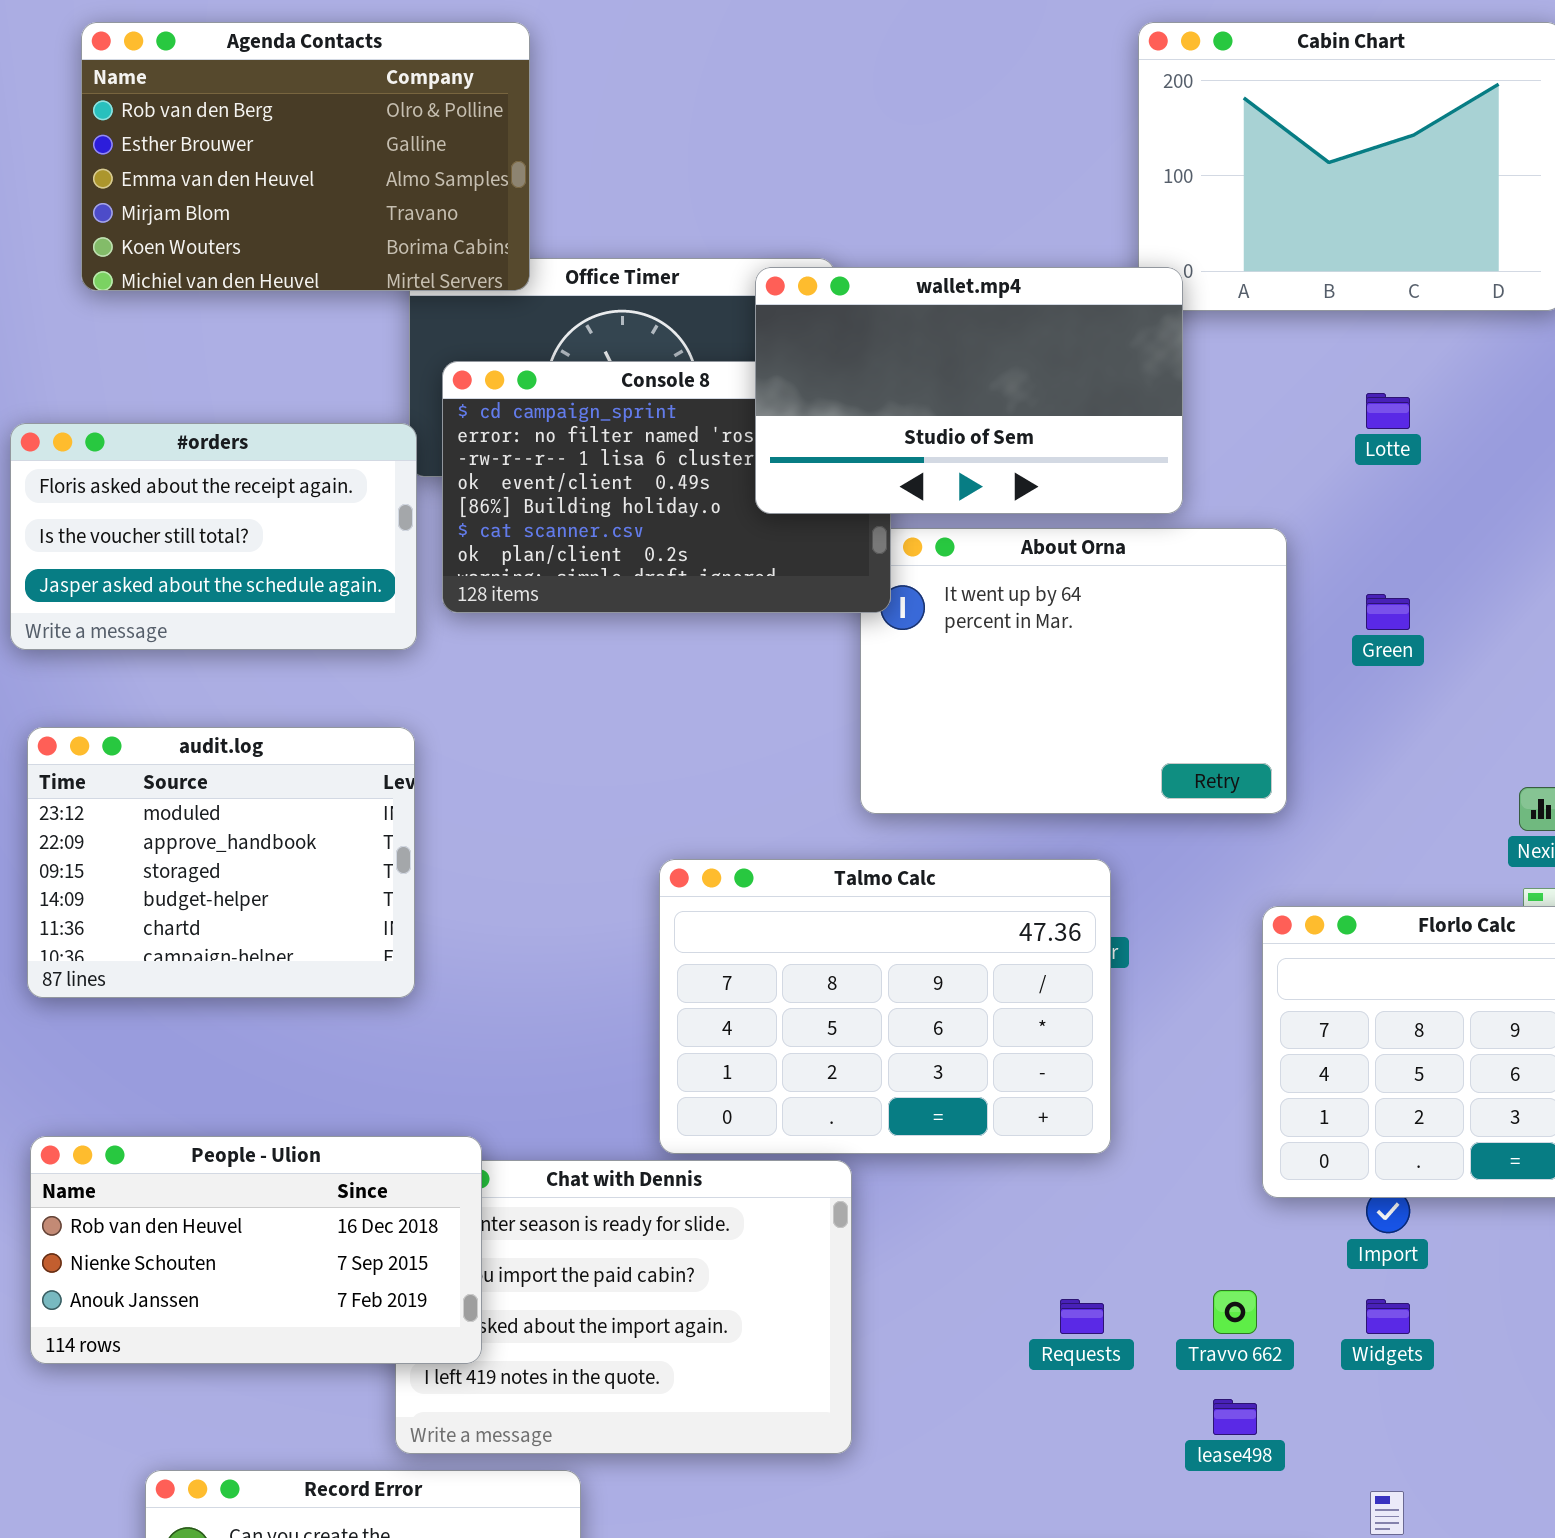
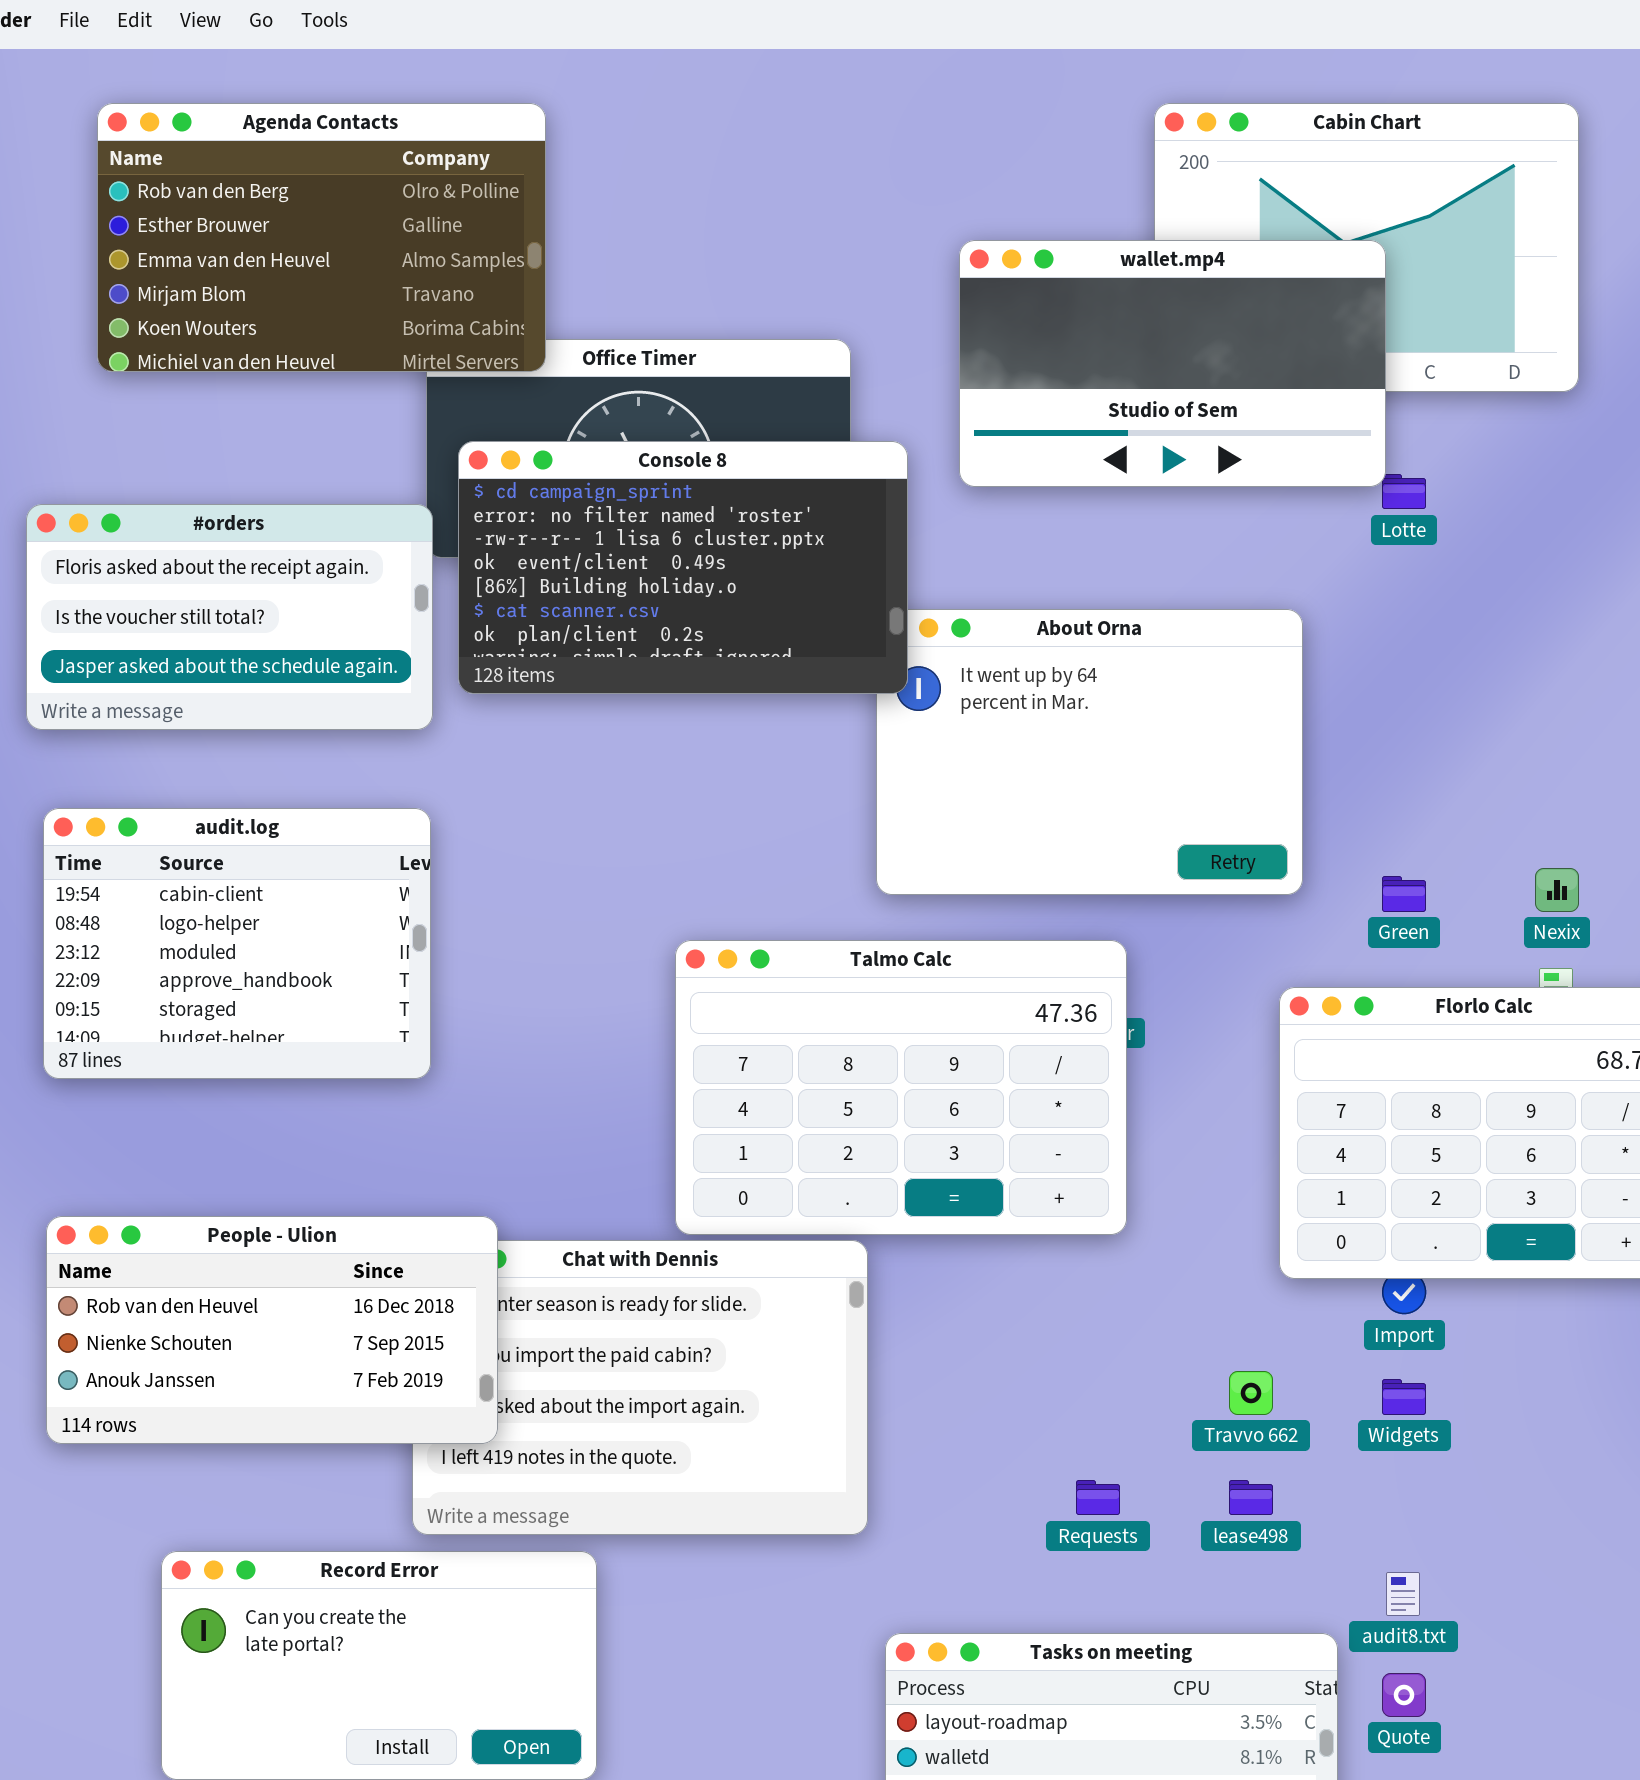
wallet.mp4: [755,267,1183,514] -> [959,240,1386,487], moved
Green: [1366,594,1410,630] -> [1382,876,1426,912], moved
audit.log: [27,727,415,998] -> [43,808,431,1079], scrolled up 2 rows
Requests: [1060,1299,1104,1334] -> [1076,1480,1120,1515], moved

